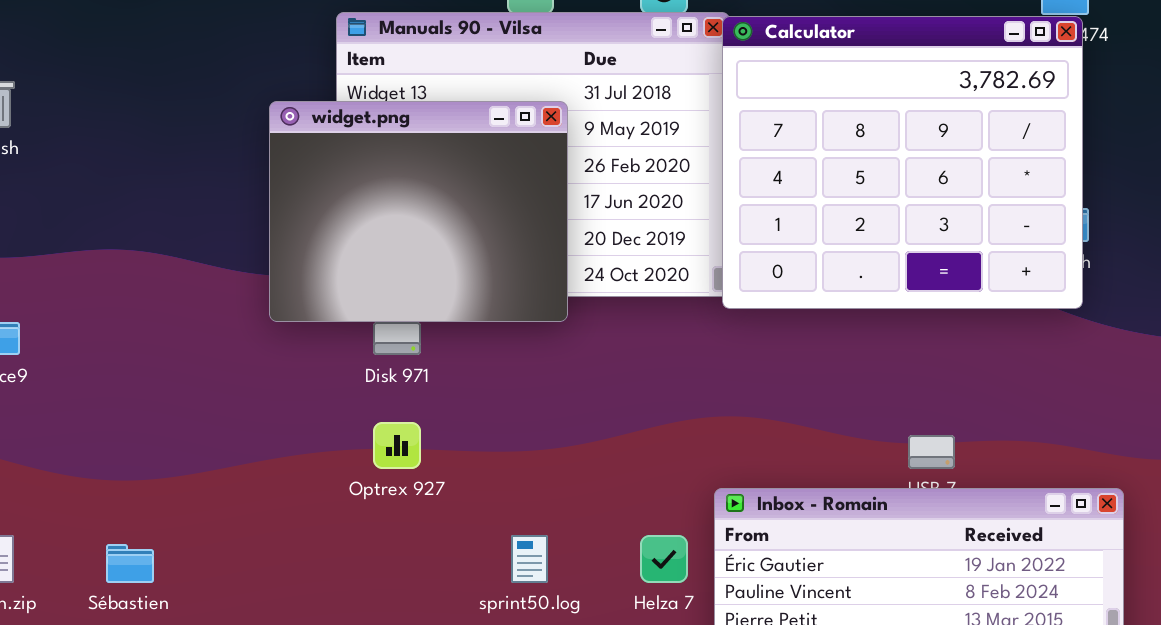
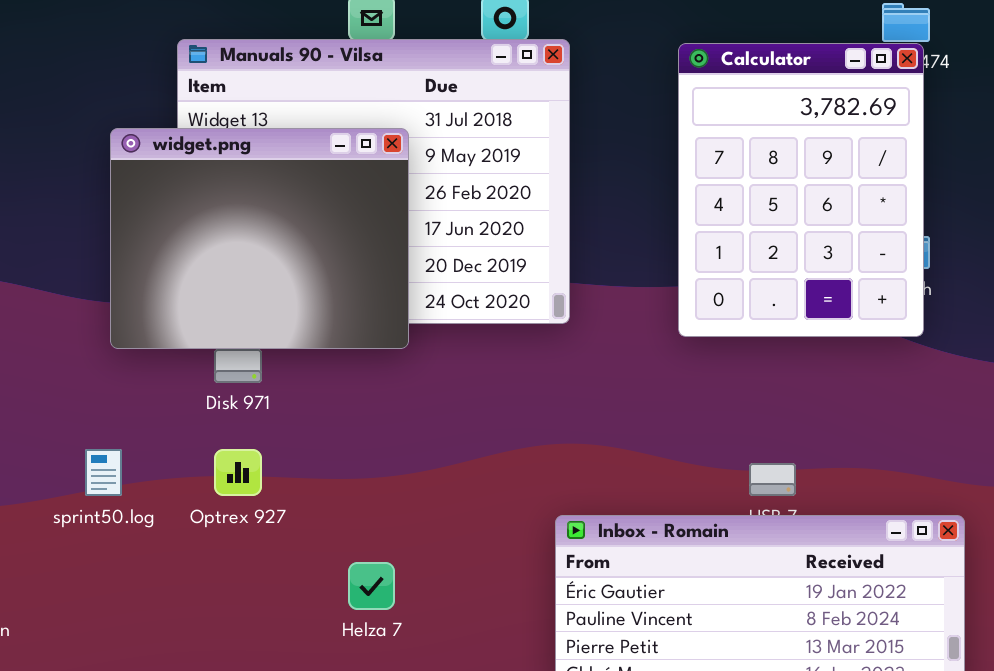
Calculator: [722,16,1083,309] -> [678,43,924,337], resized
sprint50.log: [511,535,548,583] -> [85,449,122,496], moved
Helza 7: [640,535,688,583] -> [348,562,395,610], moved

